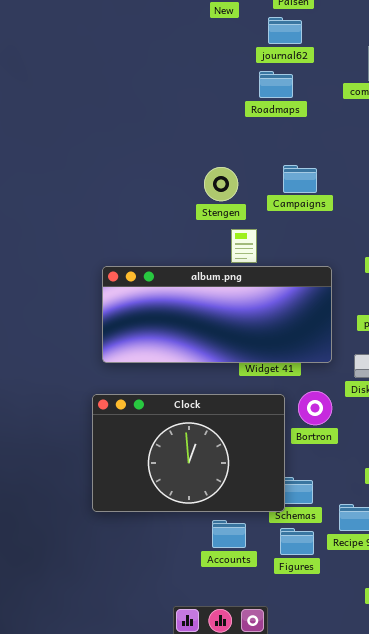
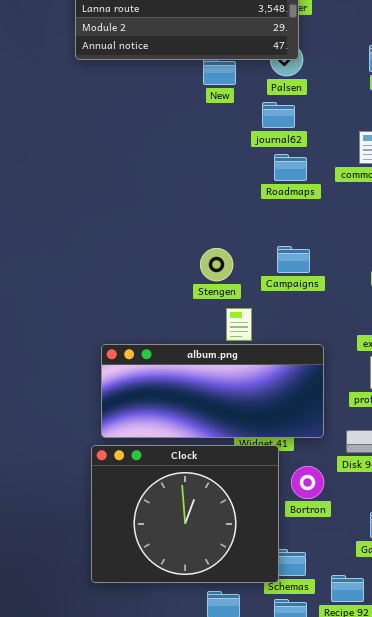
Roadmaps: [259,71,293,98] -> [274,154,307,181], moved
Clock: [92,394,285,512] -> [91,445,279,583], resized

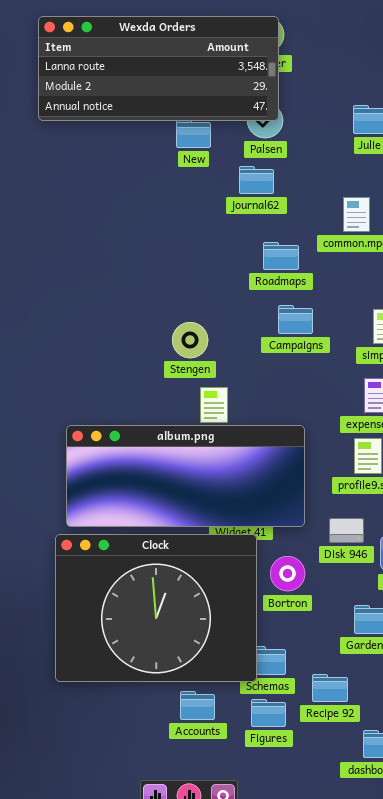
Roadmaps: [274,154,307,181] -> [263,242,299,270], moved
Campaigns: [277,246,310,273] -> [278,305,313,334], moved

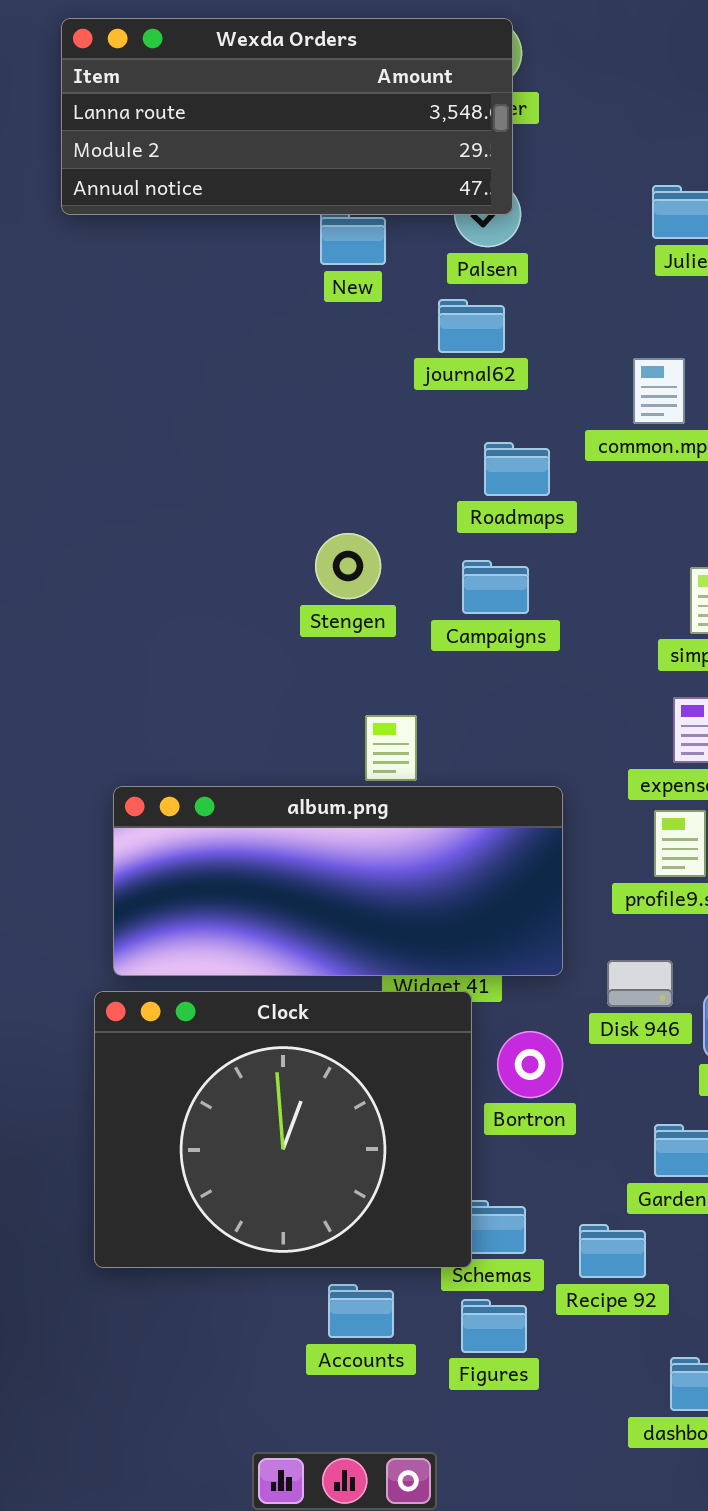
Campaigns: [278,305,313,334] -> [462,560,529,614], moved
Stengen: [172,322,208,358] -> [315,533,381,599], moved
Recipe 92: [312,674,348,702] -> [579,1224,646,1278], moved

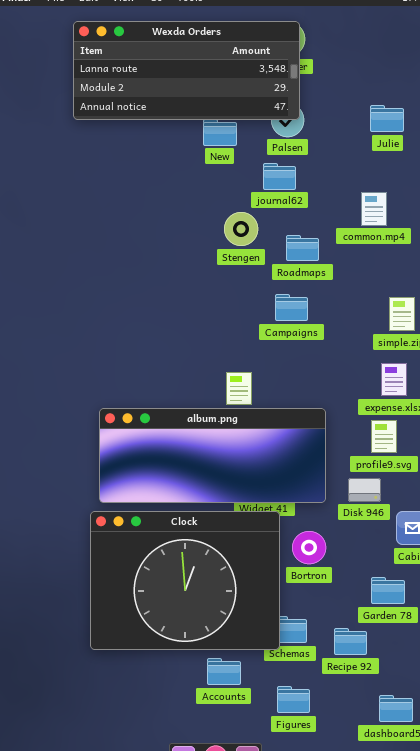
Stengen: [315,533,381,599] -> [224,212,258,246], moved
Disk 946: [607,960,673,1007] -> [348,478,381,502], moved
Figures: [461,1299,527,1353] -> [277,686,310,713], moved

